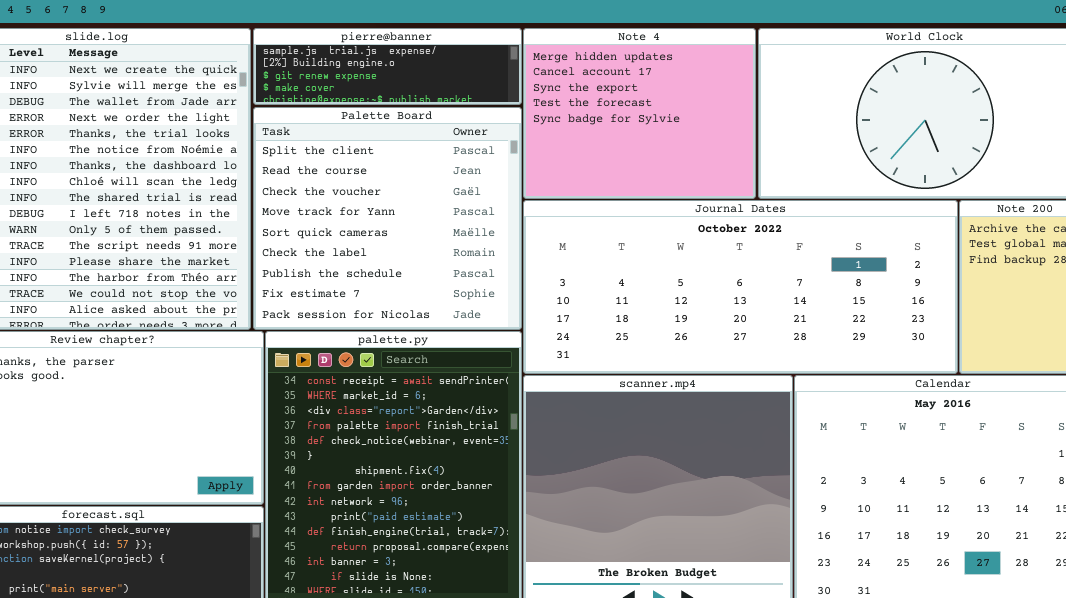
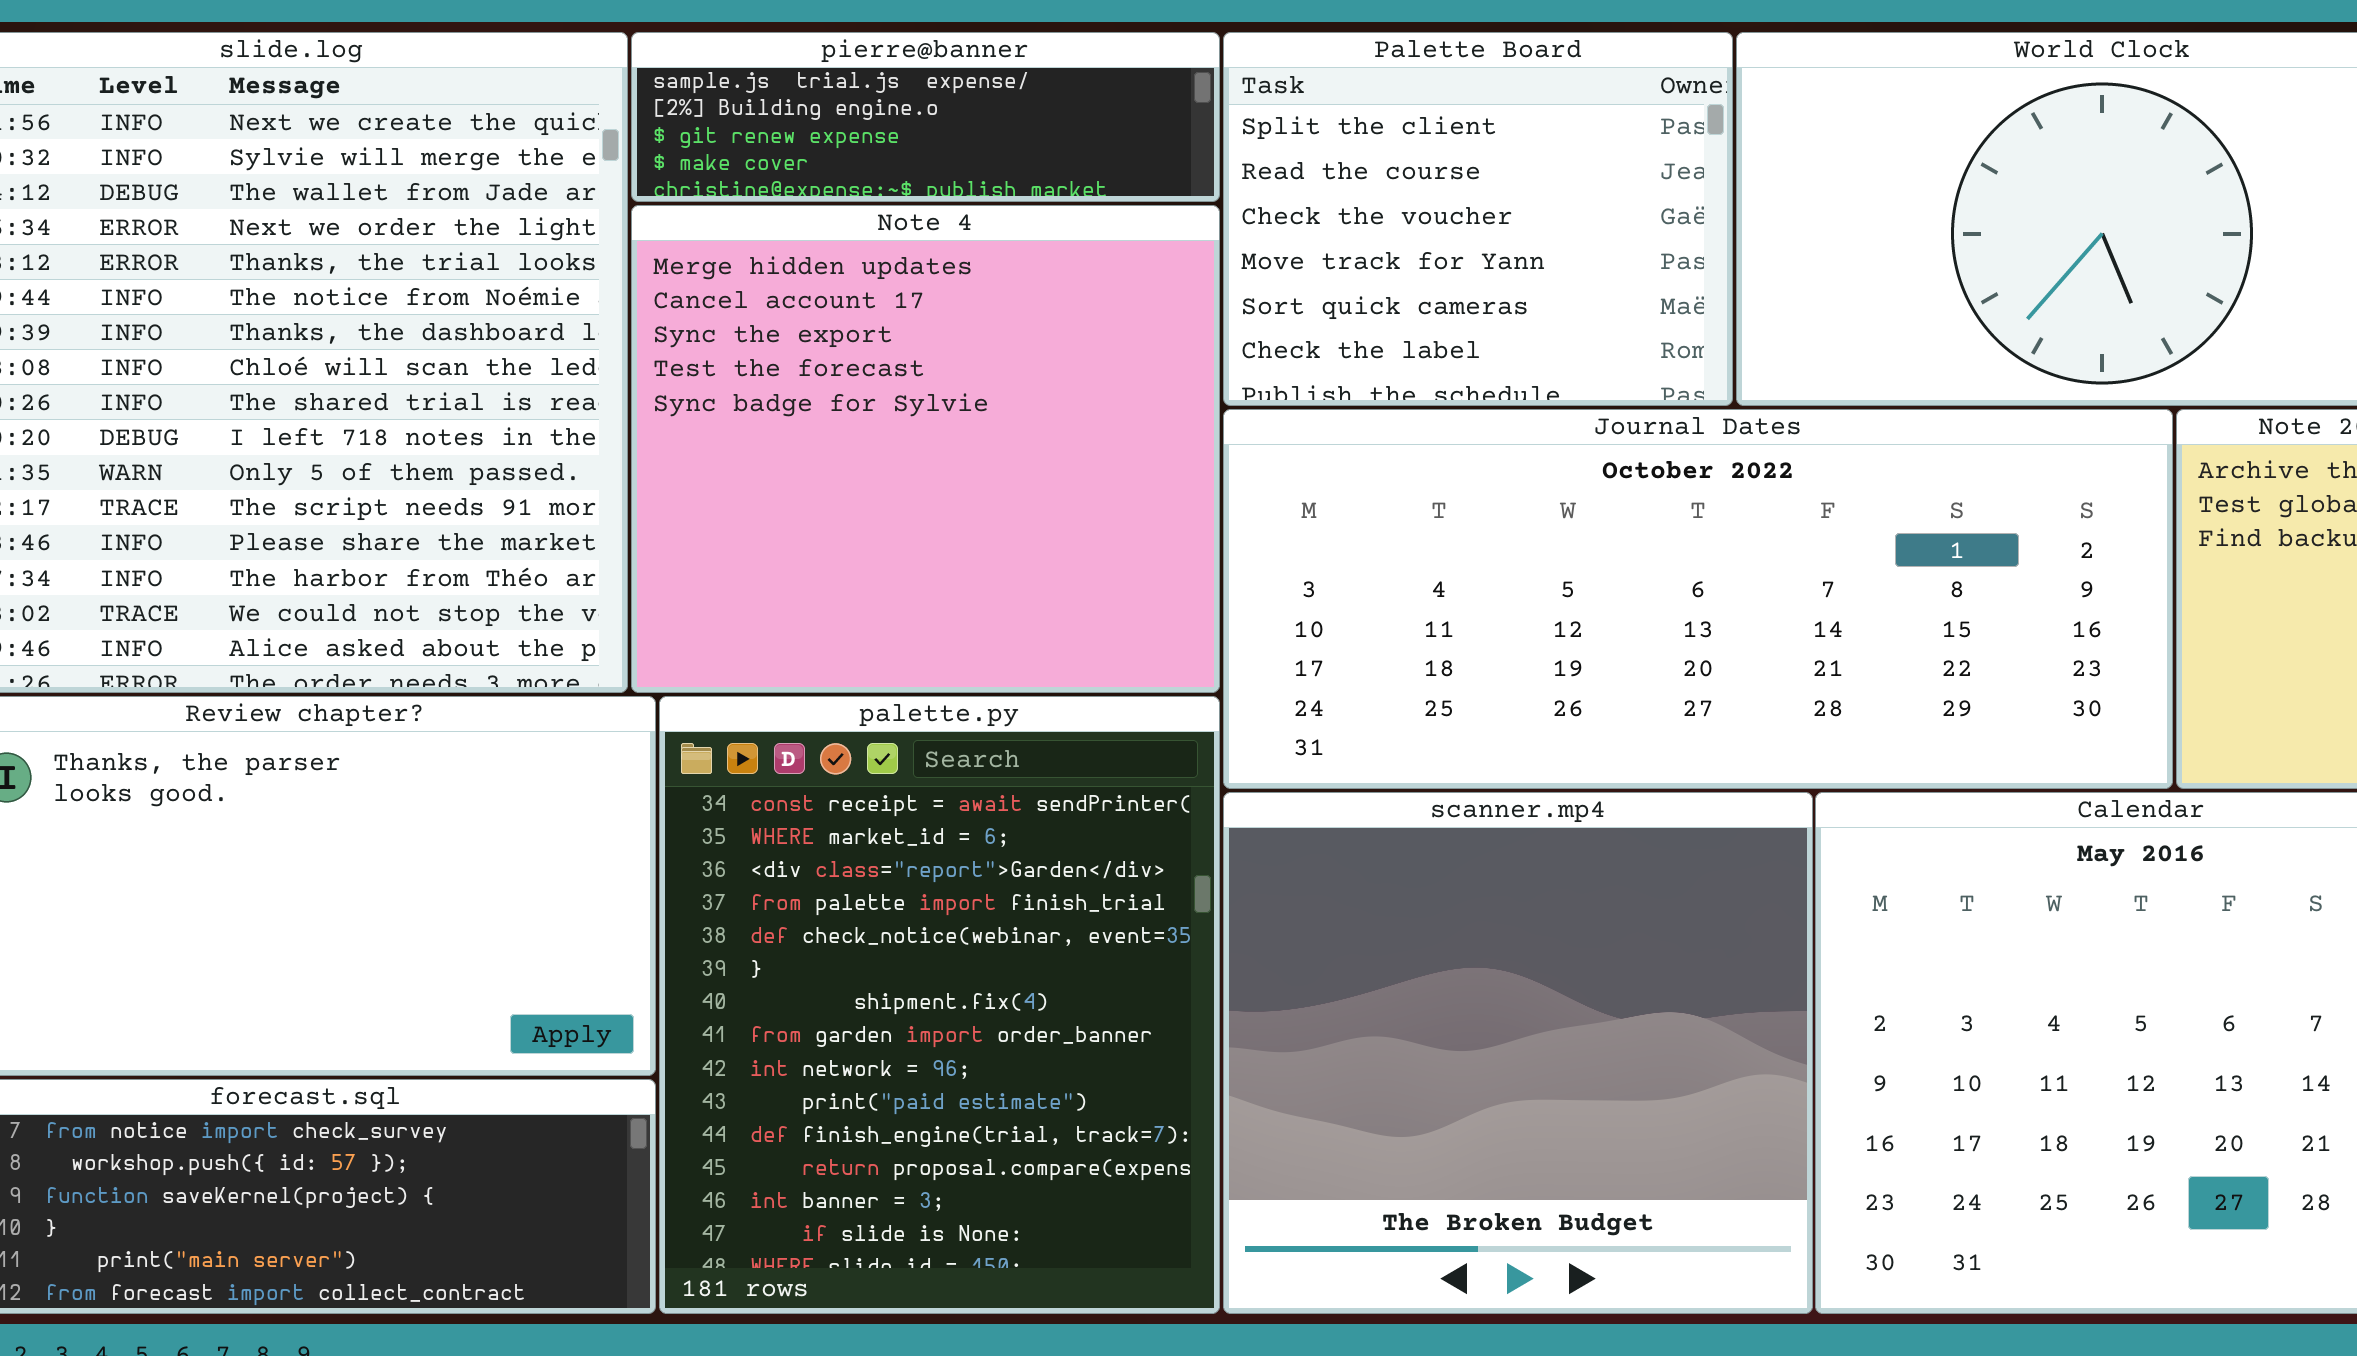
Note 4: [523,28,756,199] -> [631,205,1220,693], moved, resized
Palette Board: [253,107,522,330] -> [1223,32,1733,406], moved, resized

